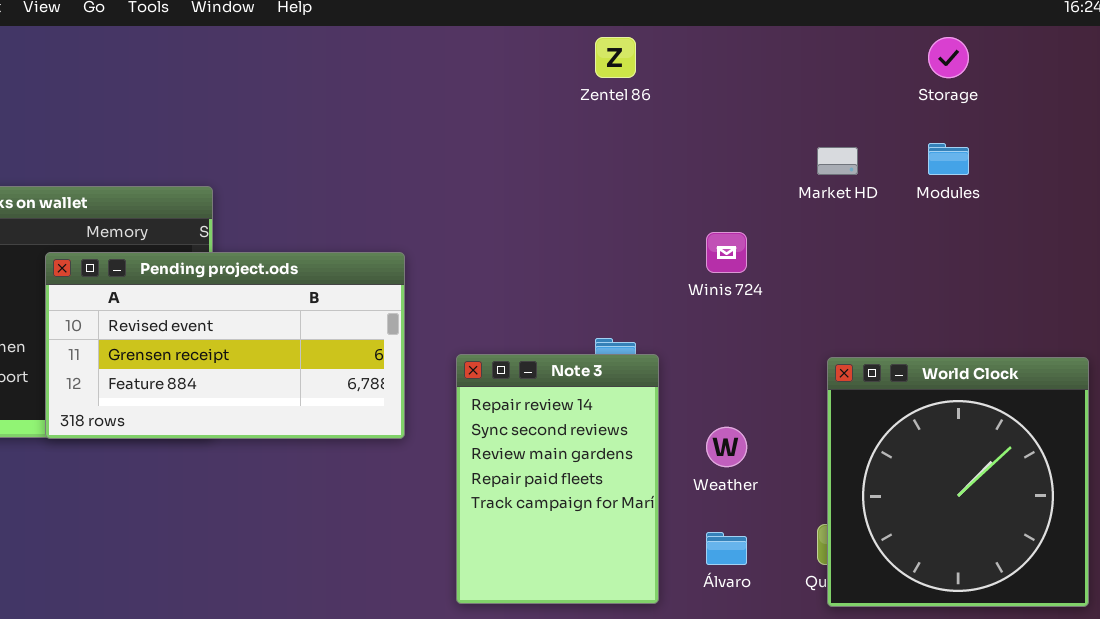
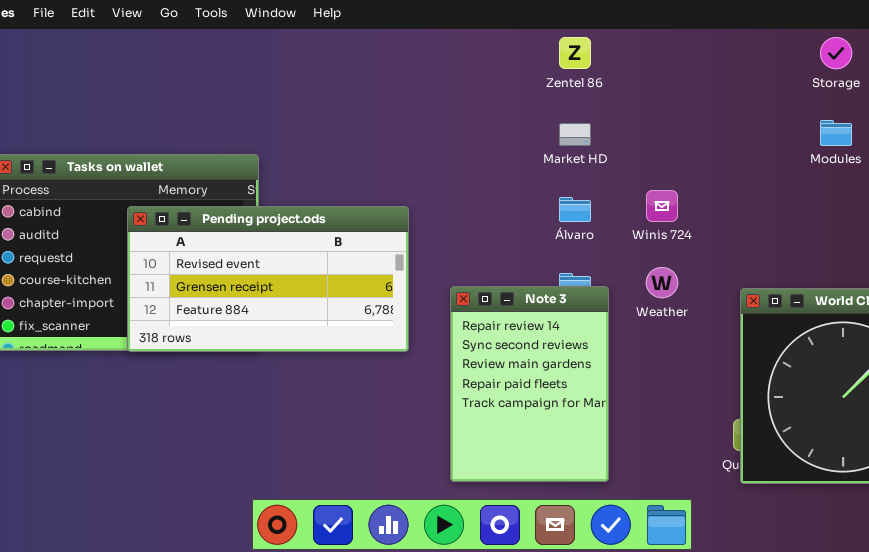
Market HD: [817,147,858,175] -> [559,123,591,146], moved
Weather: [706,427,747,467] -> [646,267,678,298], moved
Álvaro: [706,532,747,565] -> [559,197,591,222], moved

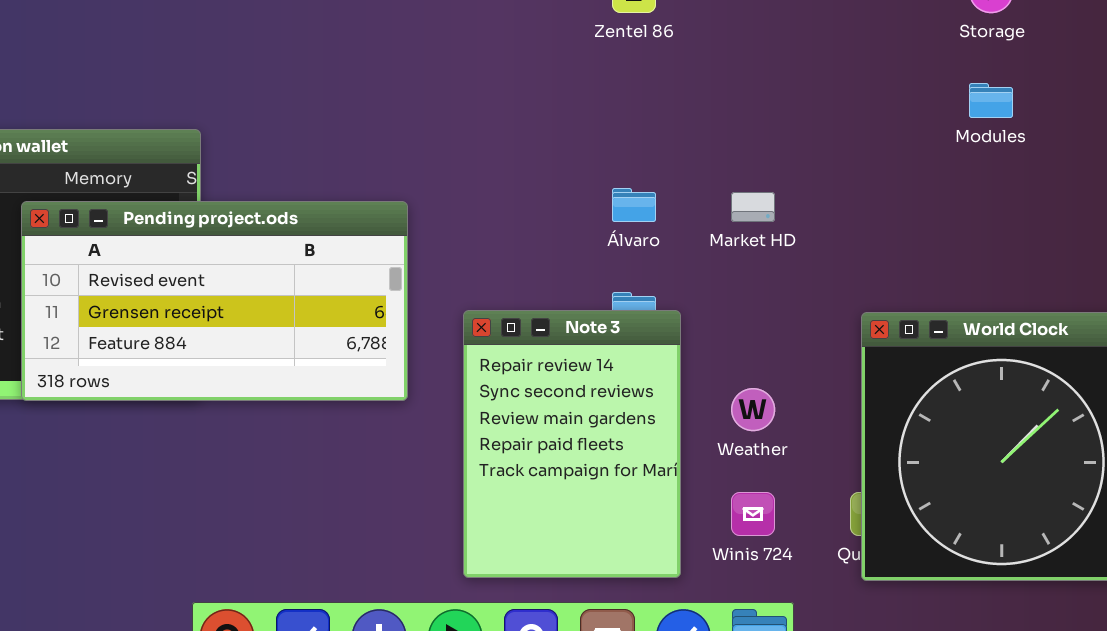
Market HD: [559,123,591,146] -> [731,192,775,222], moved
Winis 724: [646,190,678,222] -> [731,492,775,536], moved
Weather: [646,267,678,298] -> [731,388,775,431], moved

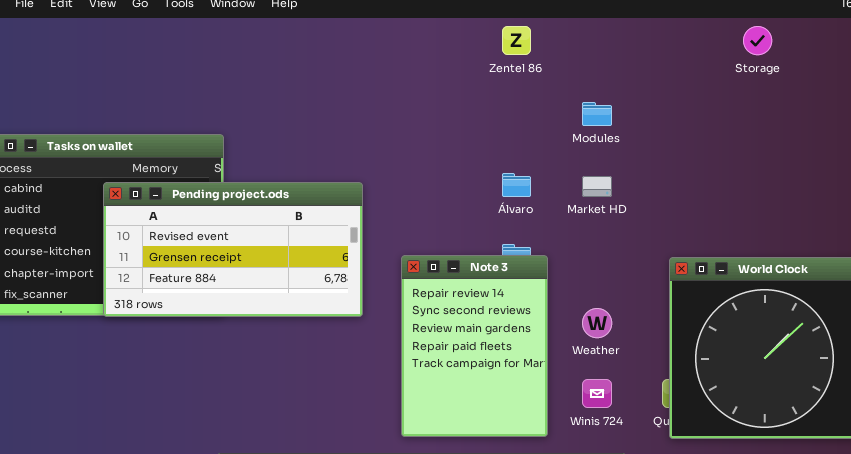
Modules: [969,83,1013,118] -> [582,102,612,126], moved

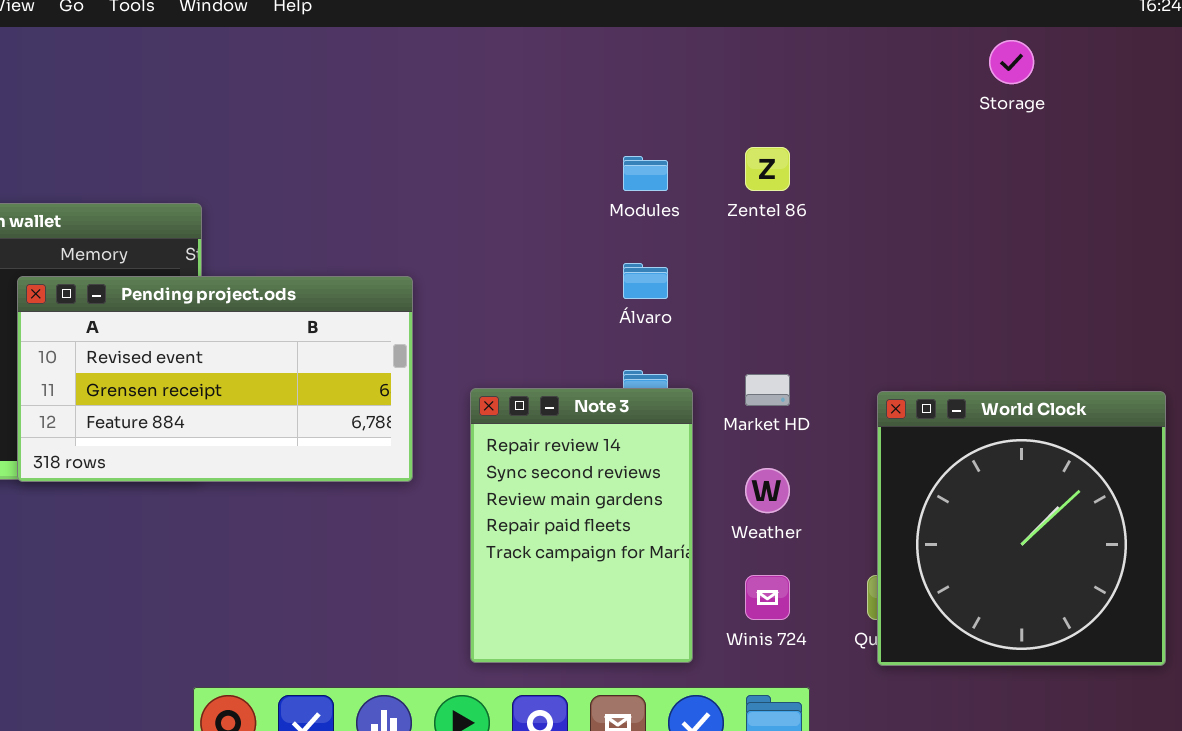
Zentel 86: [502,26,531,55] -> [745,147,790,191], moved
Modules: [582,102,612,126] -> [623,156,668,191], moved
Market HD: [582,176,612,197] -> [745,374,790,406], moved

